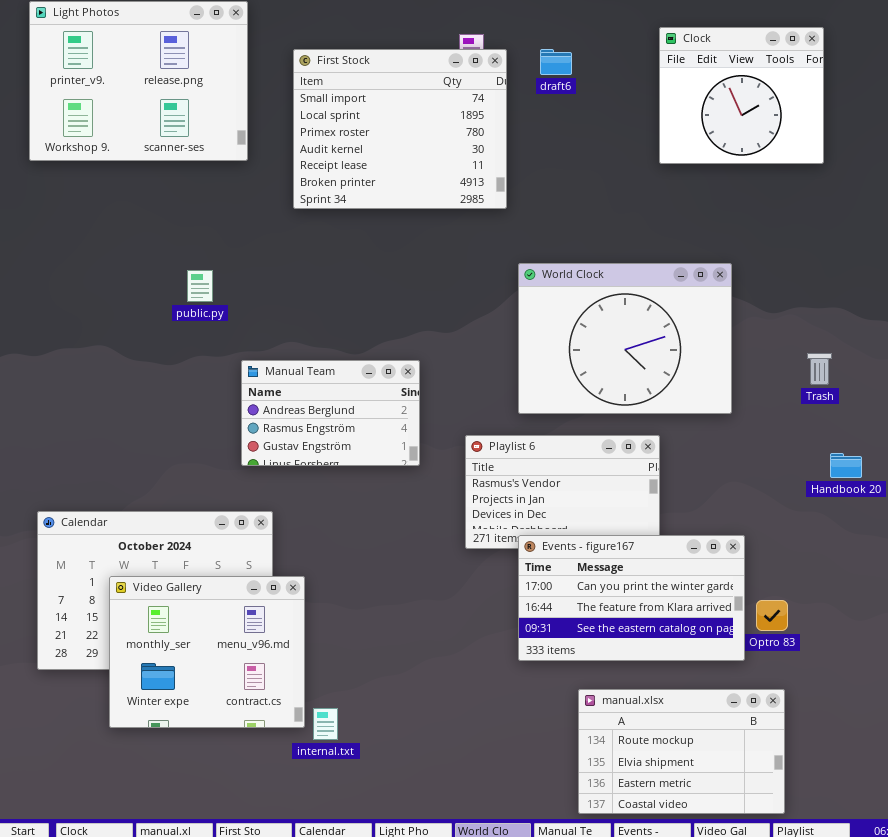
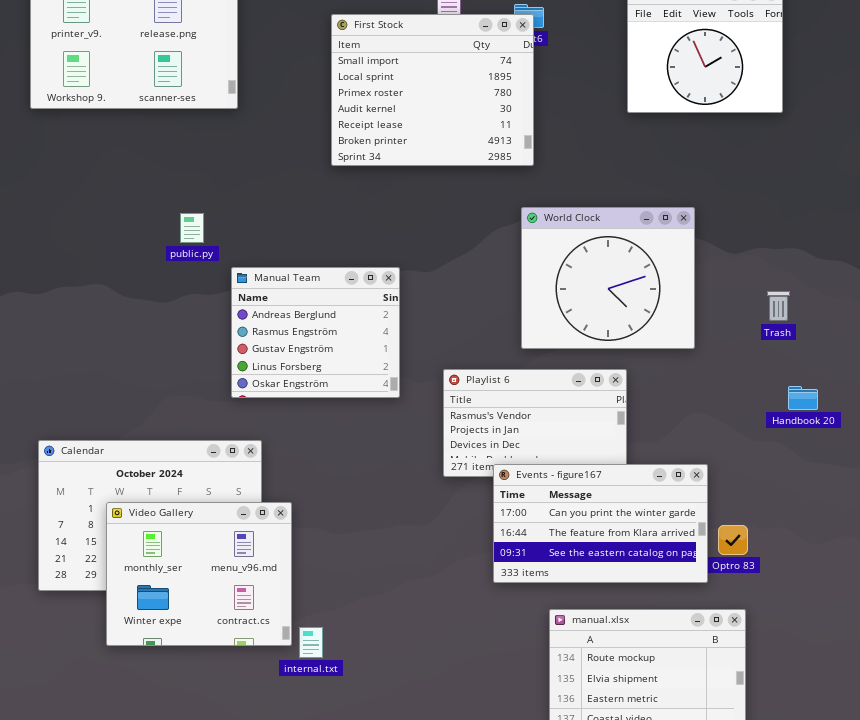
First Stock: [293,49,507,209] -> [331,14,534,166], moved
World Clock: [518,263,732,414] -> [521,207,695,349], resized
Manual Team: [241,360,420,466] -> [231,267,400,398], resized

